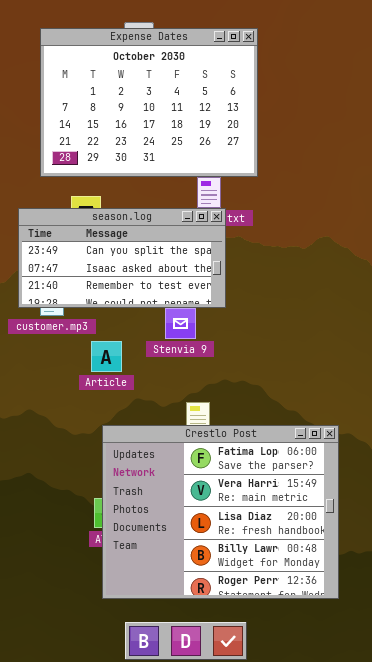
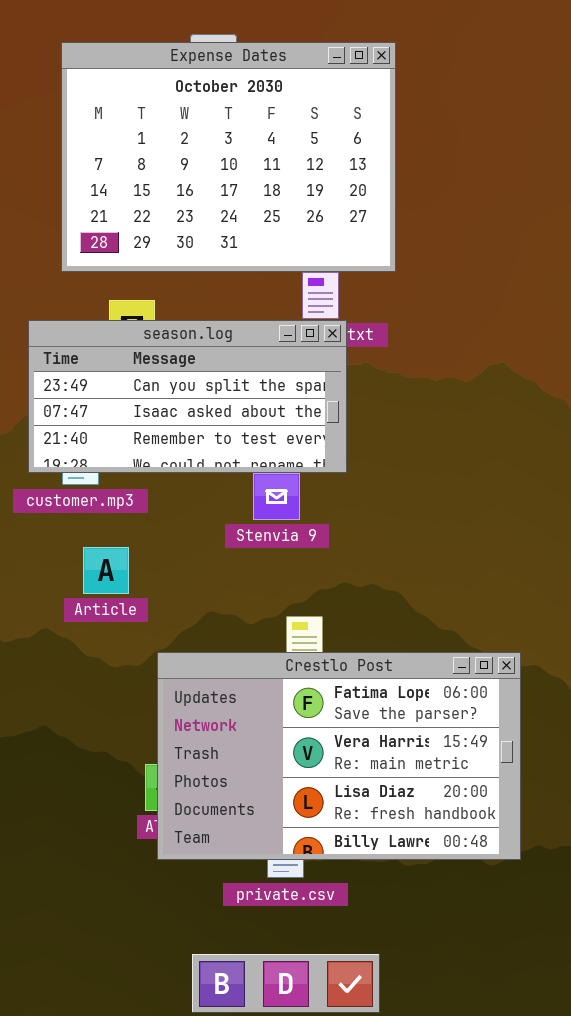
Article: [91,341,122,372] -> [83,547,129,594], moved
Crestlo Post: [102,425,339,599] -> [157,652,521,860], resized

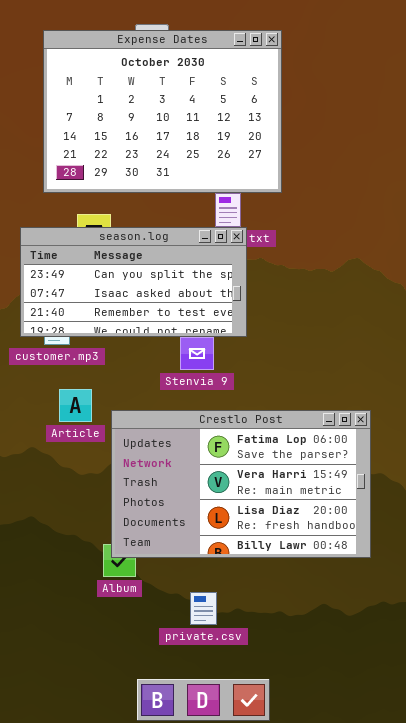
Crestlo Post: [157,652,521,860] -> [111,410,371,558], moved

